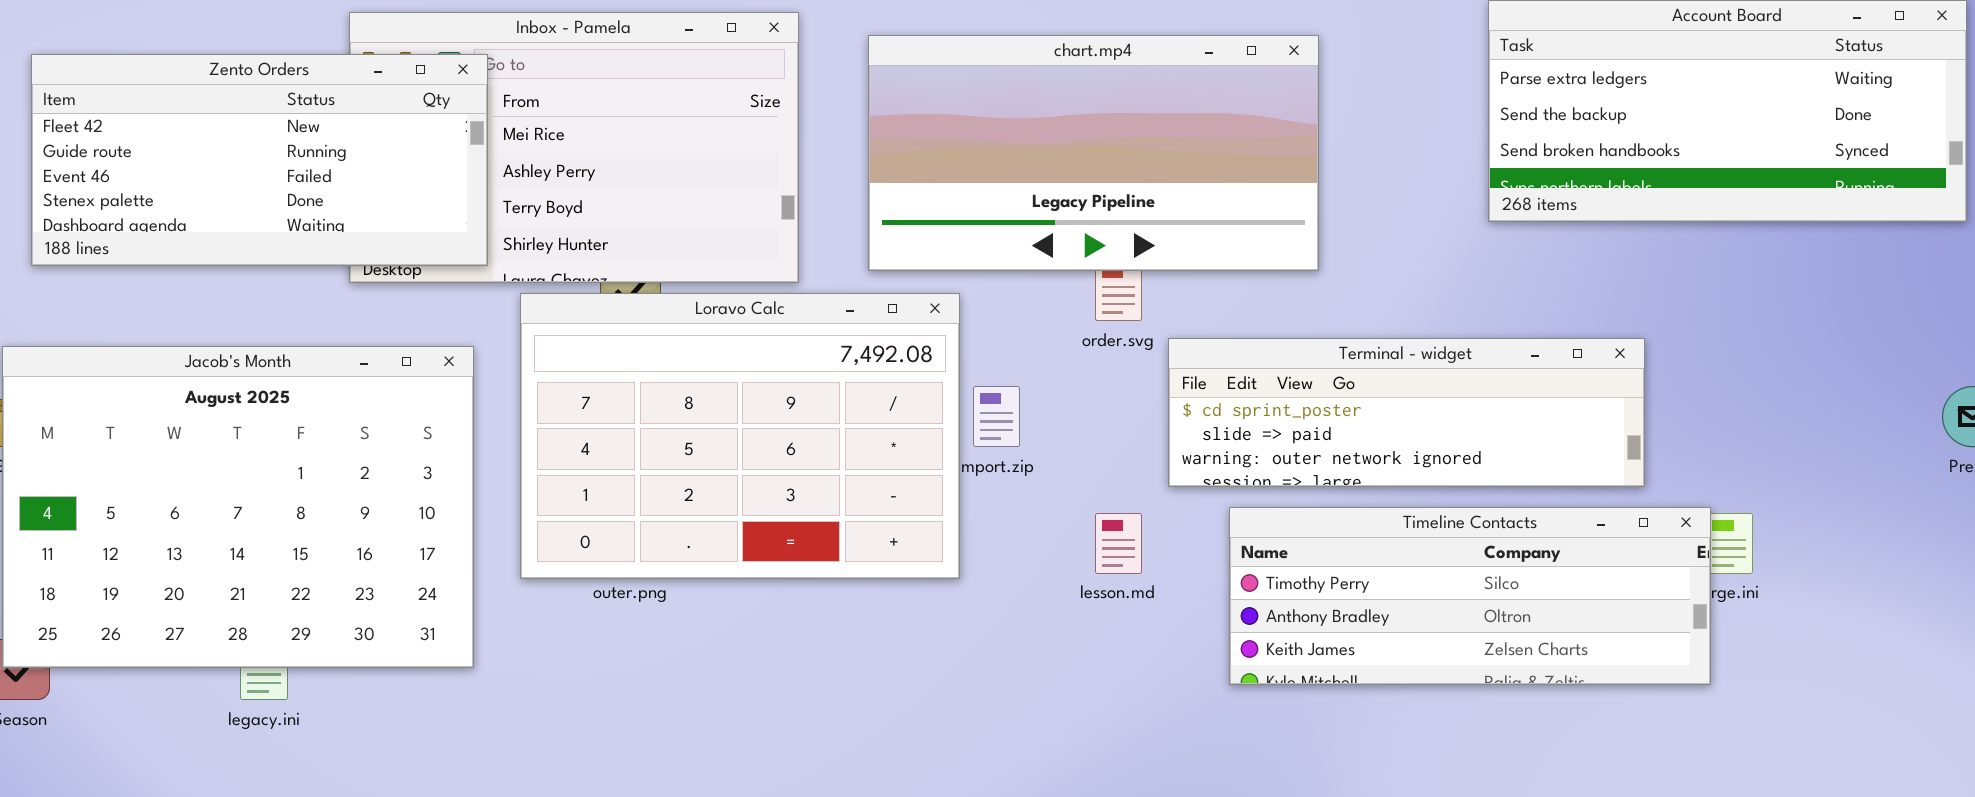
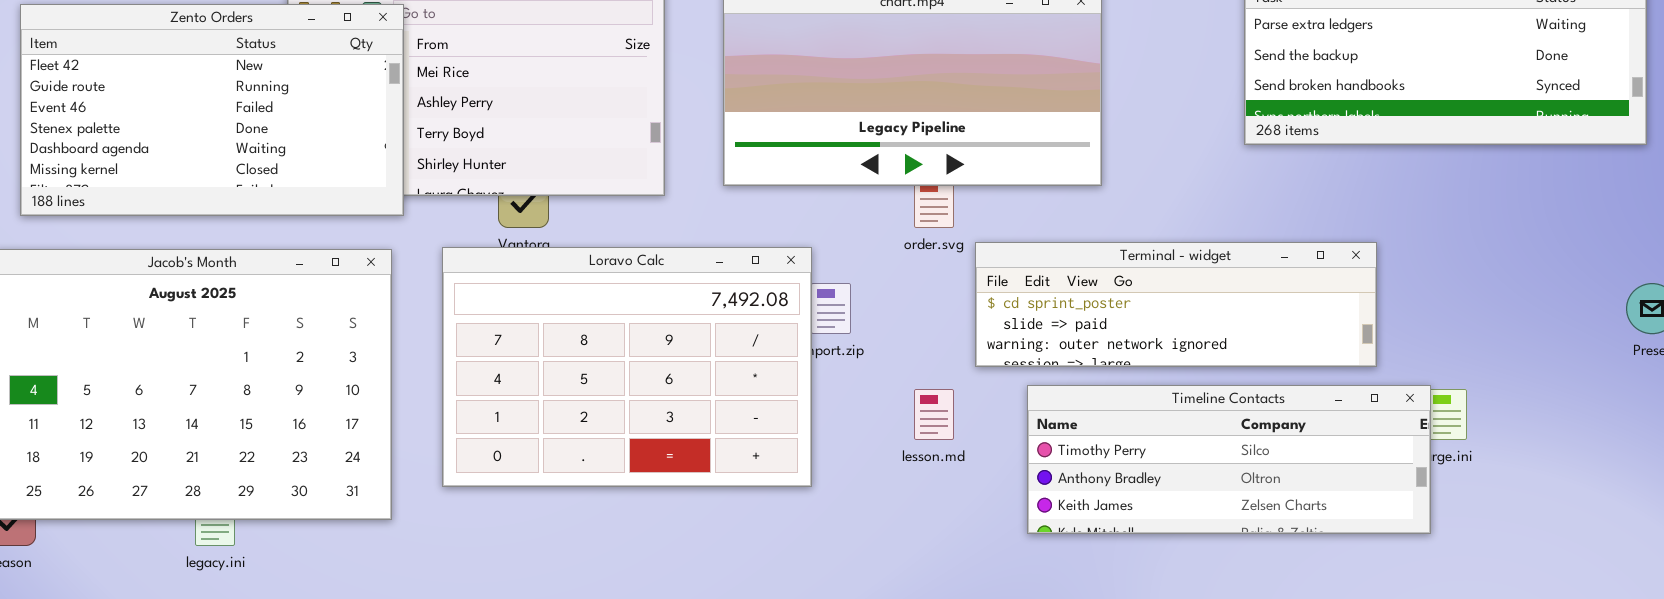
Zento Orders: [31,54,488,266] -> [20,4,404,216], resized
Loravo Calc: [520,293,960,579] -> [442,247,812,487], moved

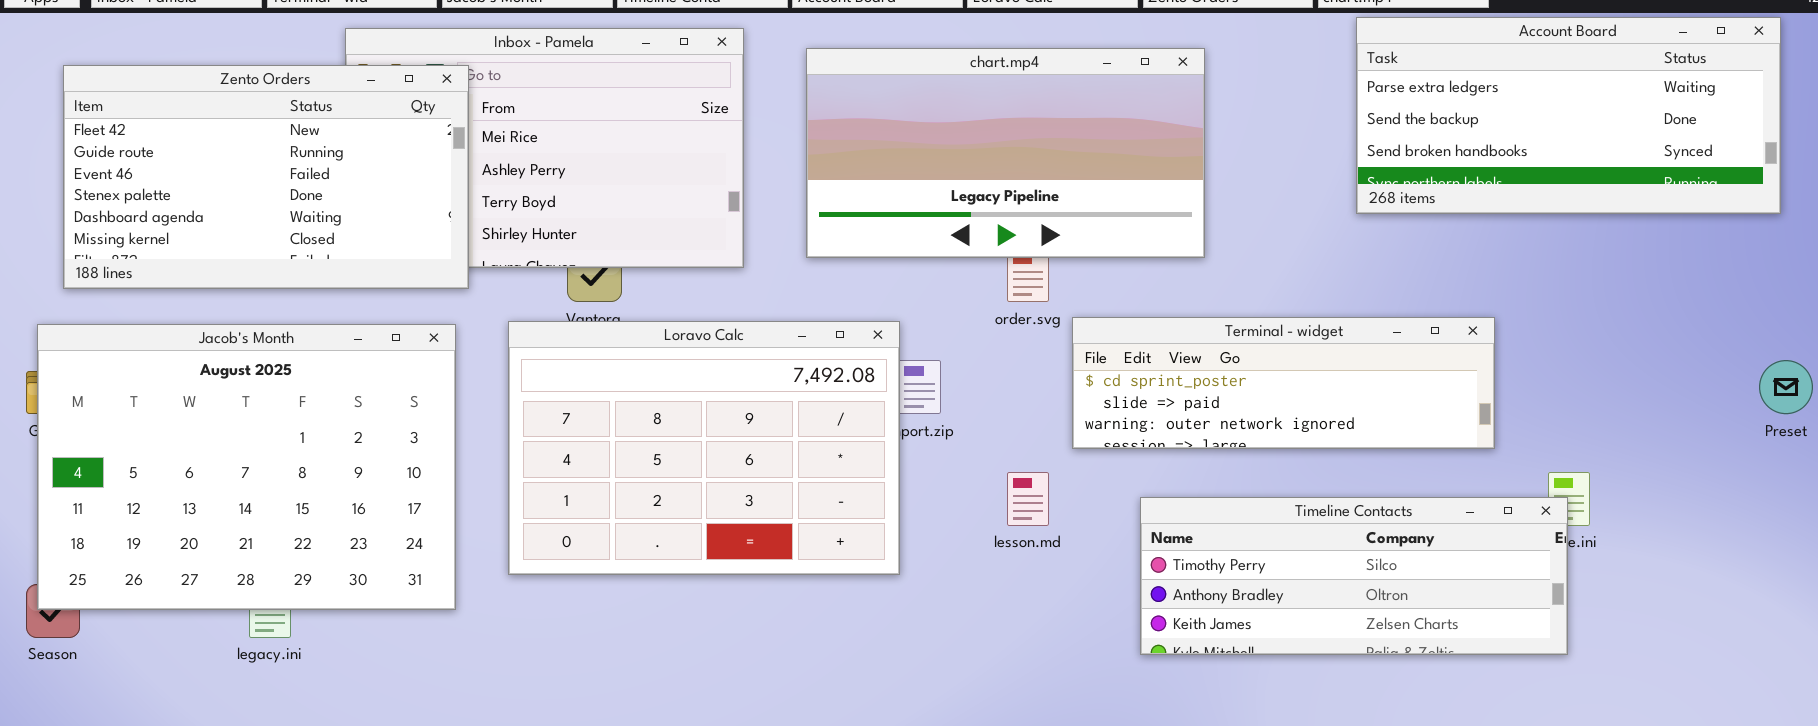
Timeline Contacts: [1027,385,1431,534] -> [1140,497,1568,655], moved

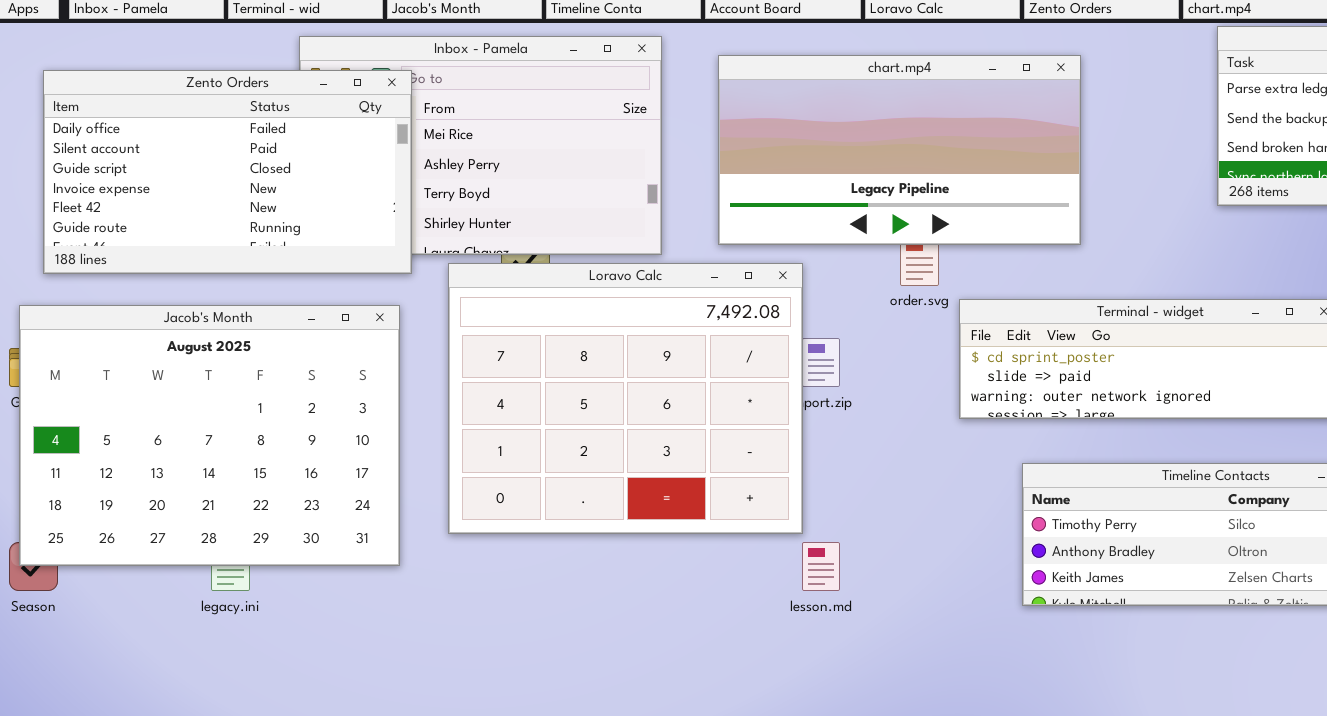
Zento Orders: [63,65,469,289] -> [43,70,412,274], scrolled up 4 rows
Loravo Calc: [508,321,900,575] -> [448,263,803,534], resized
lesson.md: [1007,472,1049,526] -> [802,542,840,591], moved

